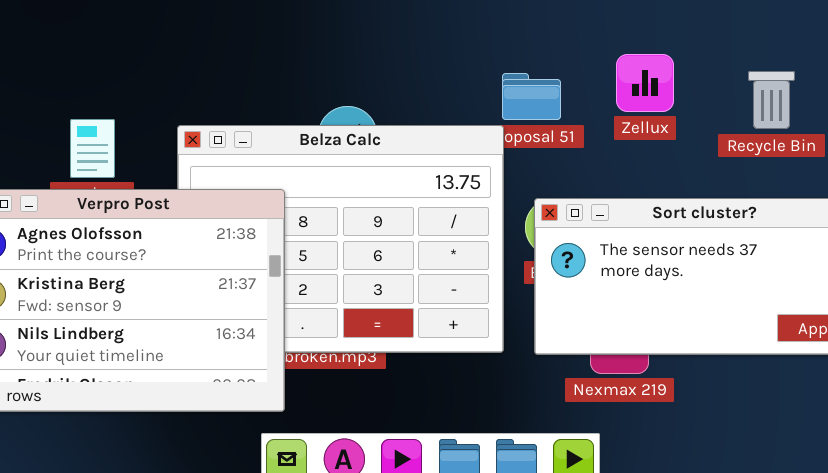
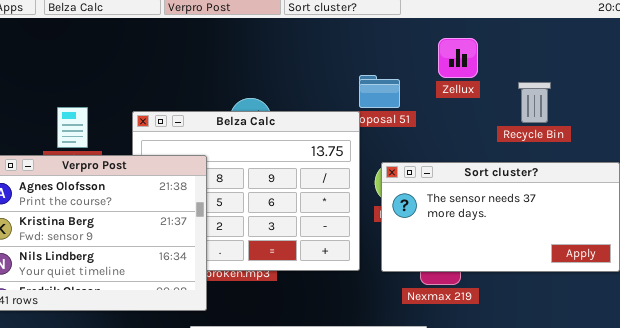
Zellux: [616,54,674,112] -> [438,38,478,78], moved
Recycle Bin: [748,71,795,129] -> [518,82,551,123], moved

